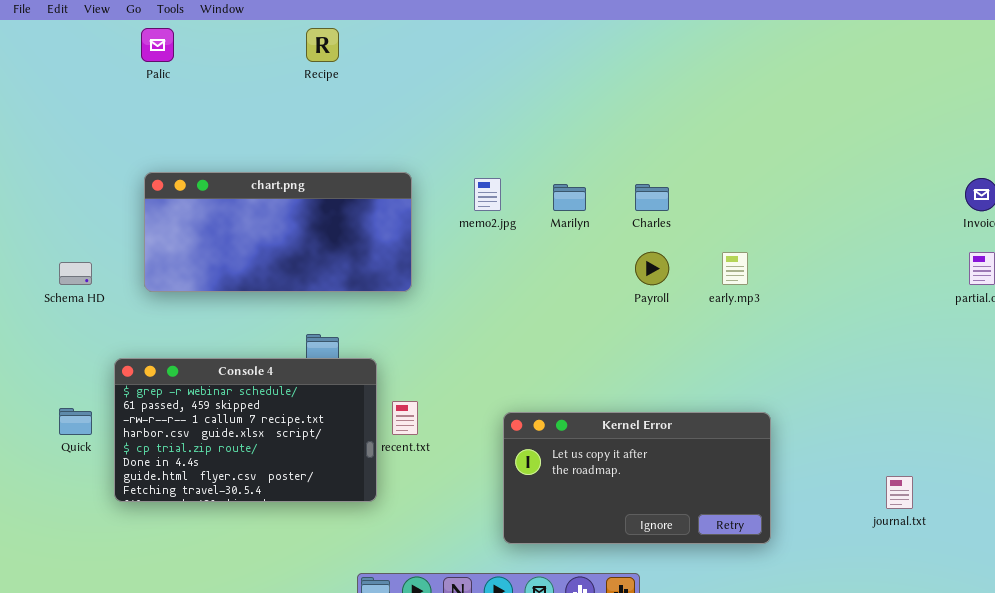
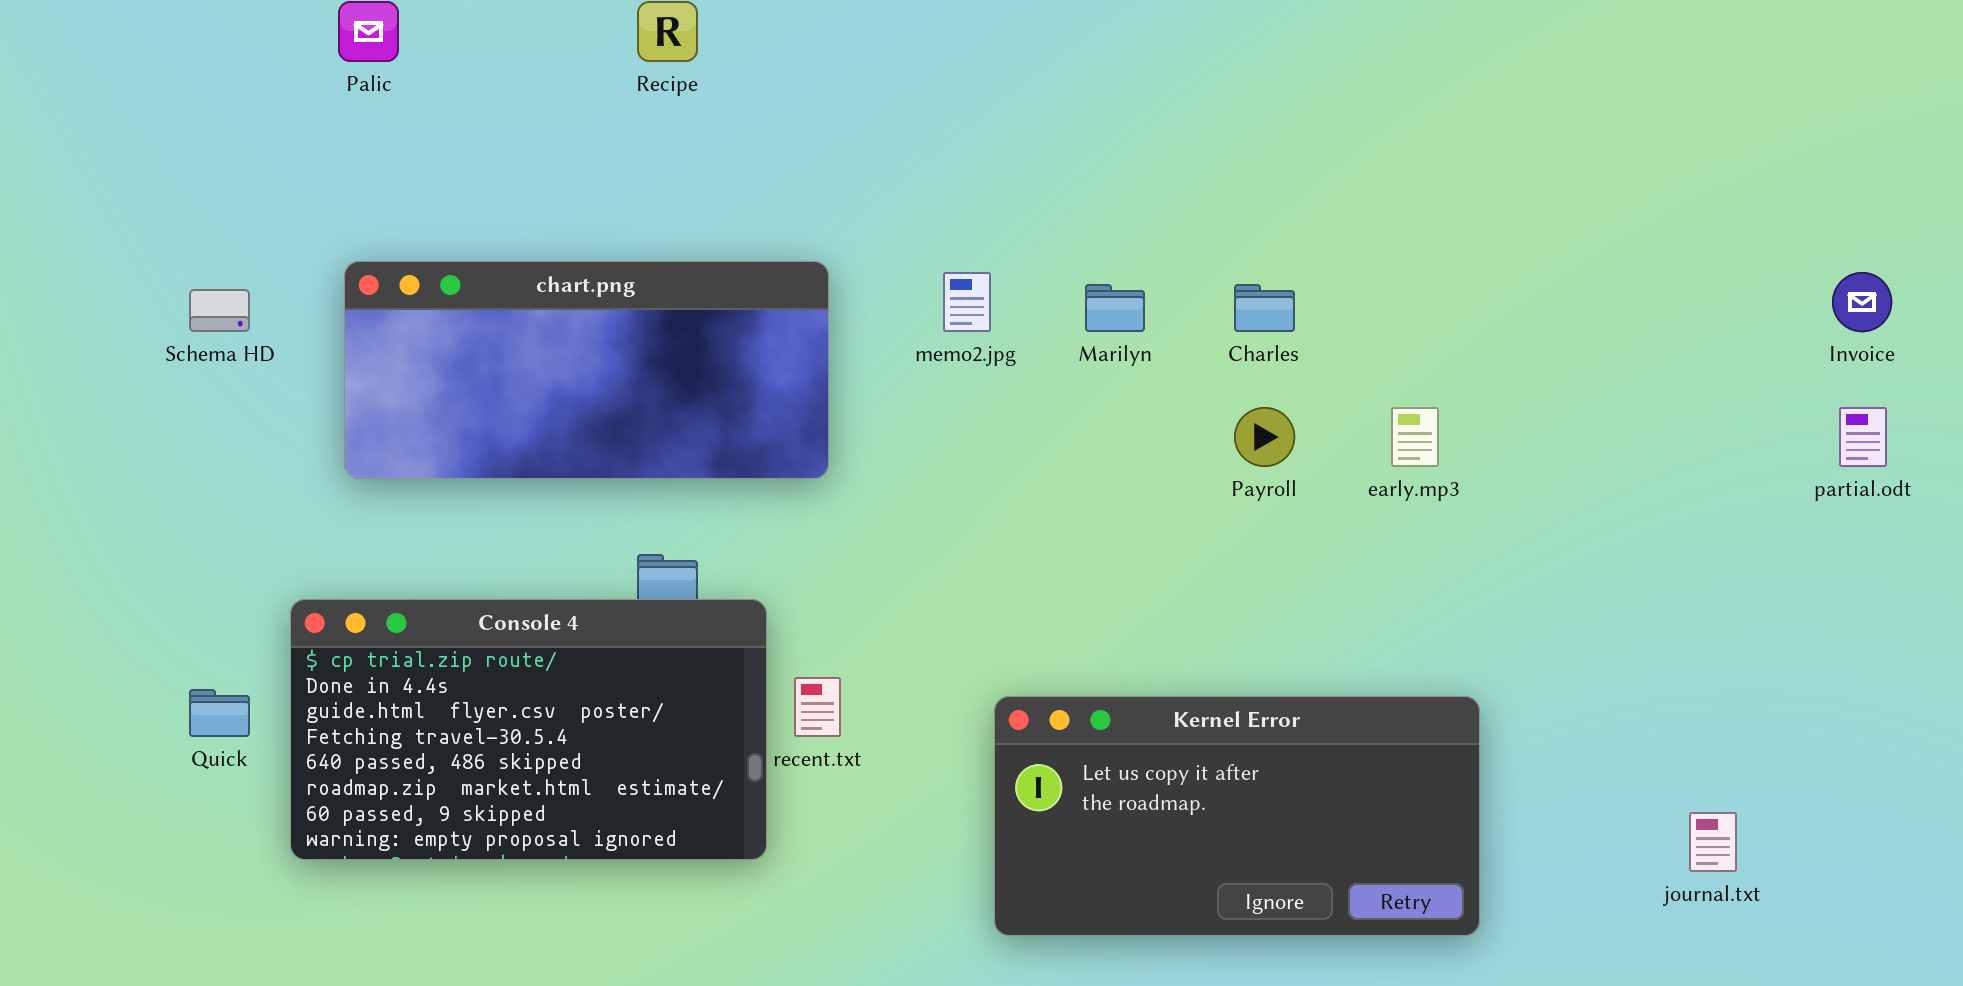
Schema HD: [59,262,92,285] -> [189,289,250,332], moved
Console 4: [114,358,377,502] -> [290,599,767,860], scrolled down 4 rows

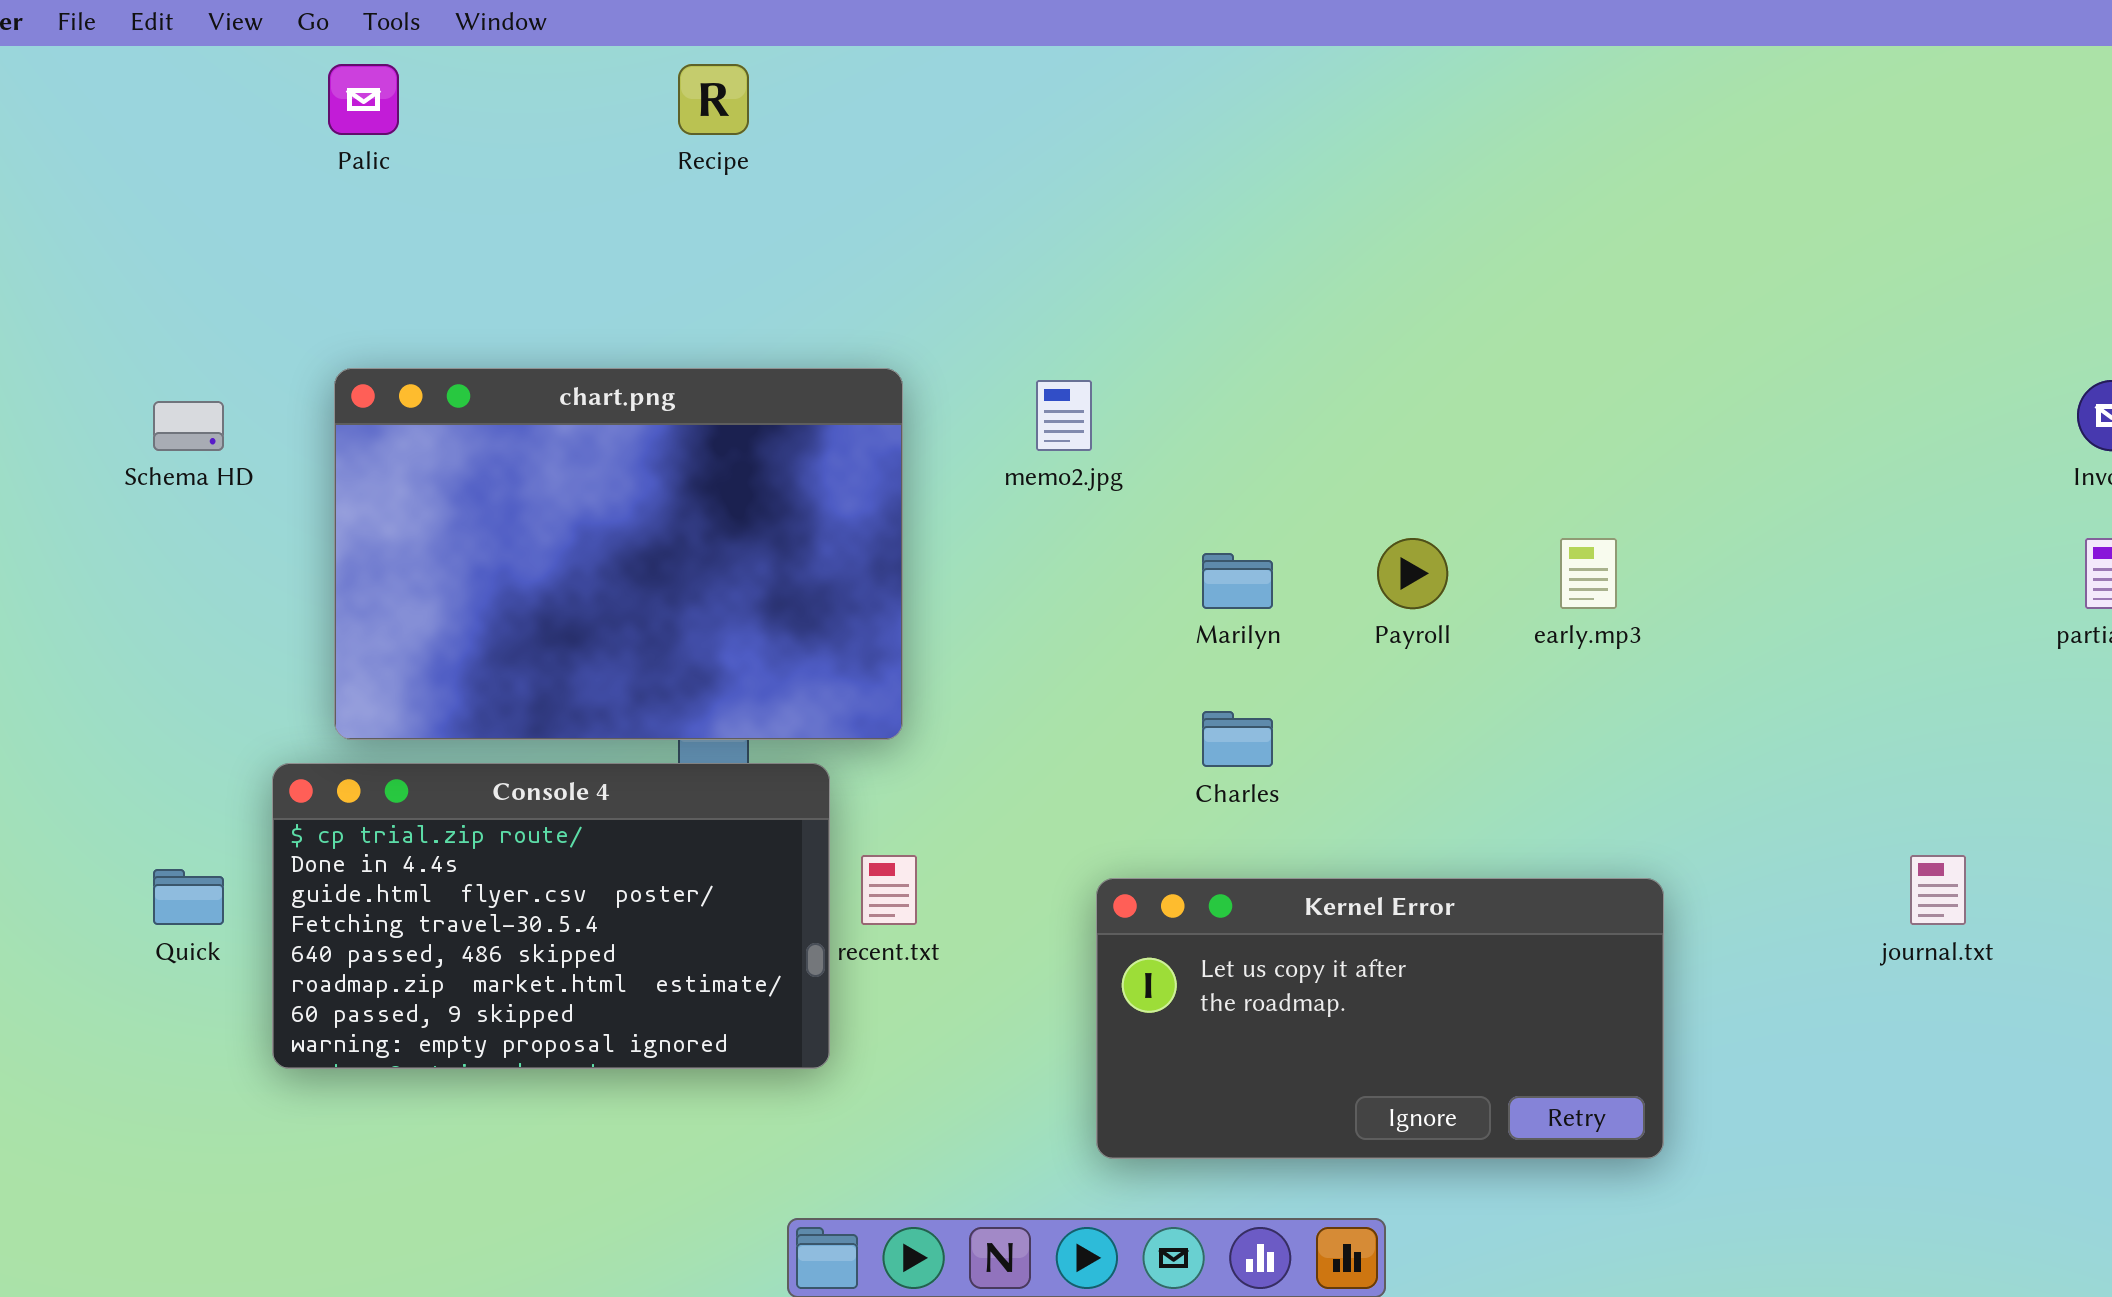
chart.png: [344,261,829,479] -> [334,368,903,740], resized
Marilyn: [1085,284,1145,332] -> [1202,553,1273,609], moved
Charles: [1234,284,1295,332] -> [1202,711,1273,767], moved
journal.txt: [1689,812,1737,872] -> [1910,855,1966,925], moved

